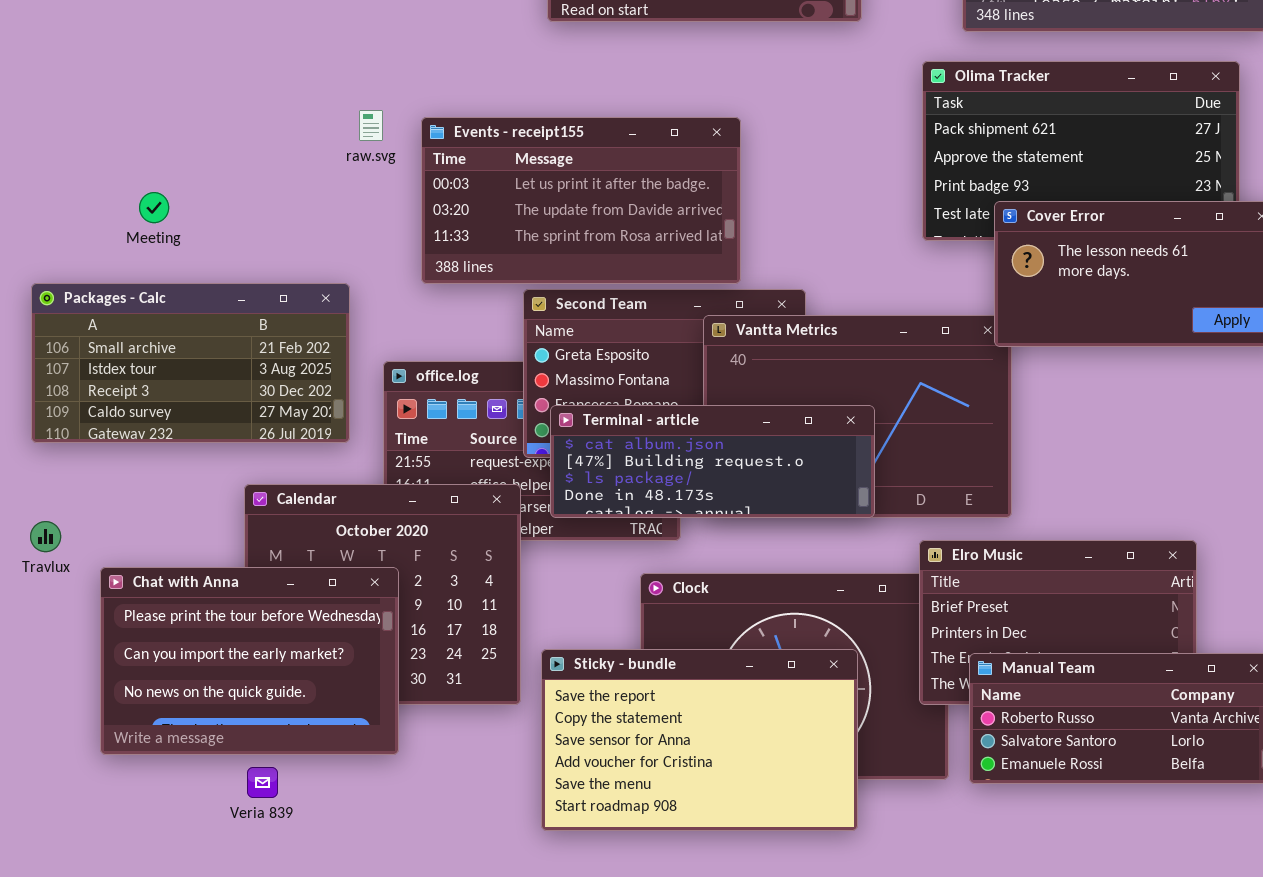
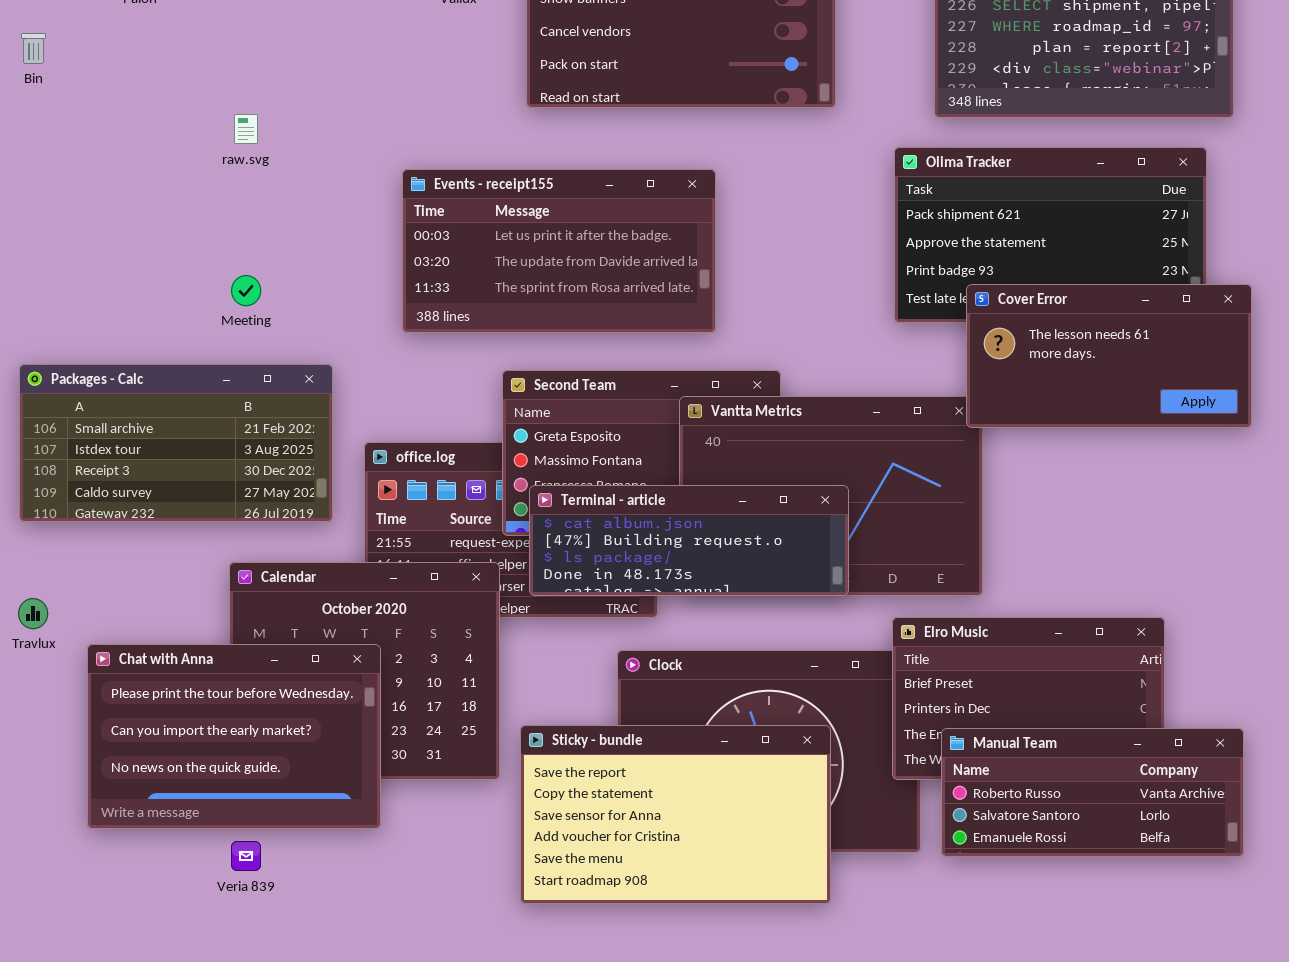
raw.svg: [359,110,383,141] -> [234,114,258,144], moved
Events - receipt155: [421,117,741,284] -> [402,169,716,333], moved
Meeting: [139,192,169,223] -> [231,275,261,306], moved

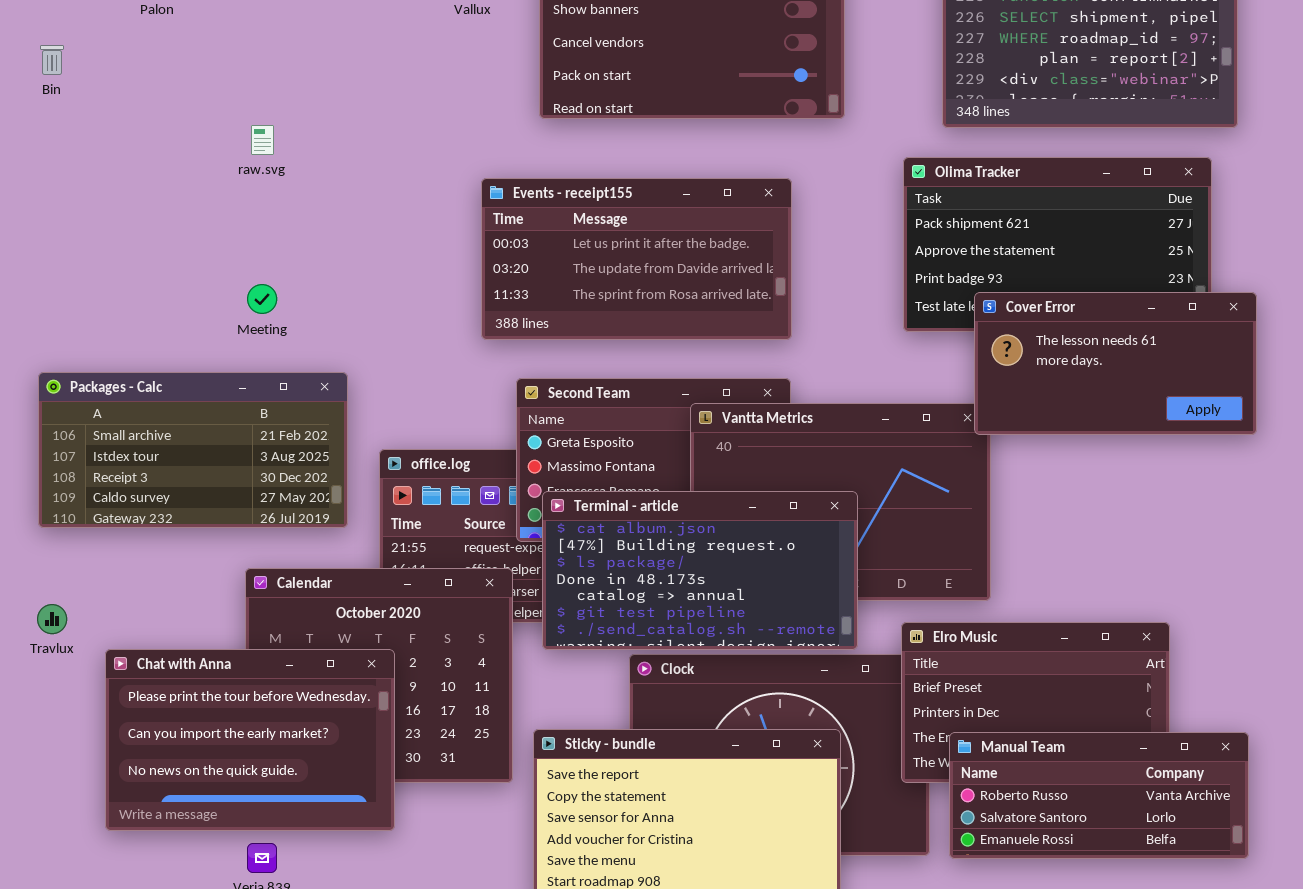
Events - receipt155: [402,169,716,333] -> [481,178,792,340], moved
Terminal - article: [529,485,849,596] -> [542,491,858,650], resized

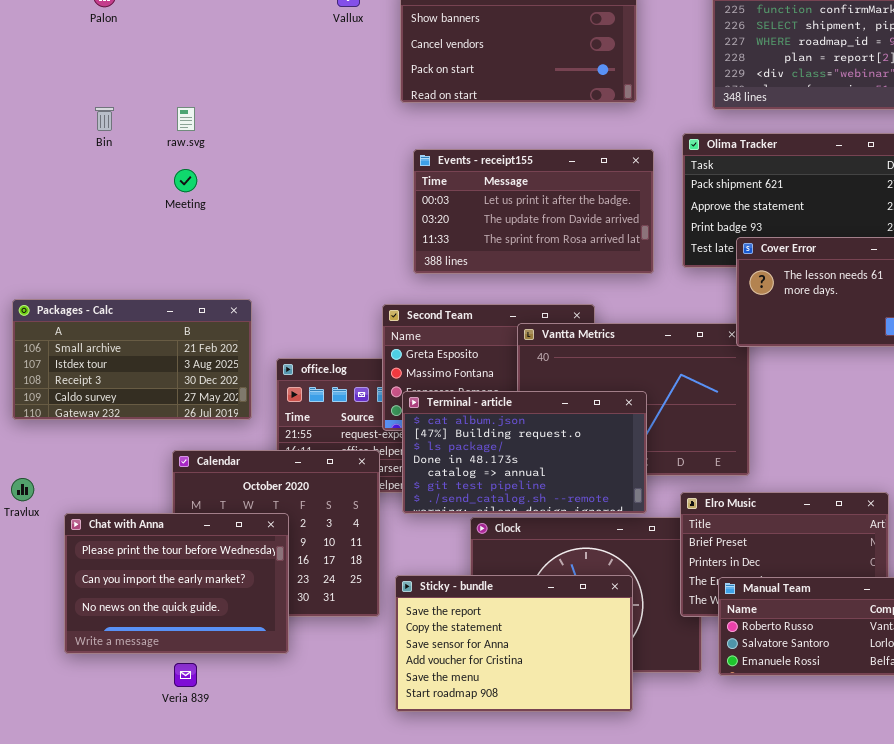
Bin: [40,45,64,75] -> [95,107,114,131], moved
Events - receipt155: [481,178,792,340] -> [413,149,654,274], moved
Meeting: [247,284,277,314] -> [174,169,197,192], moved

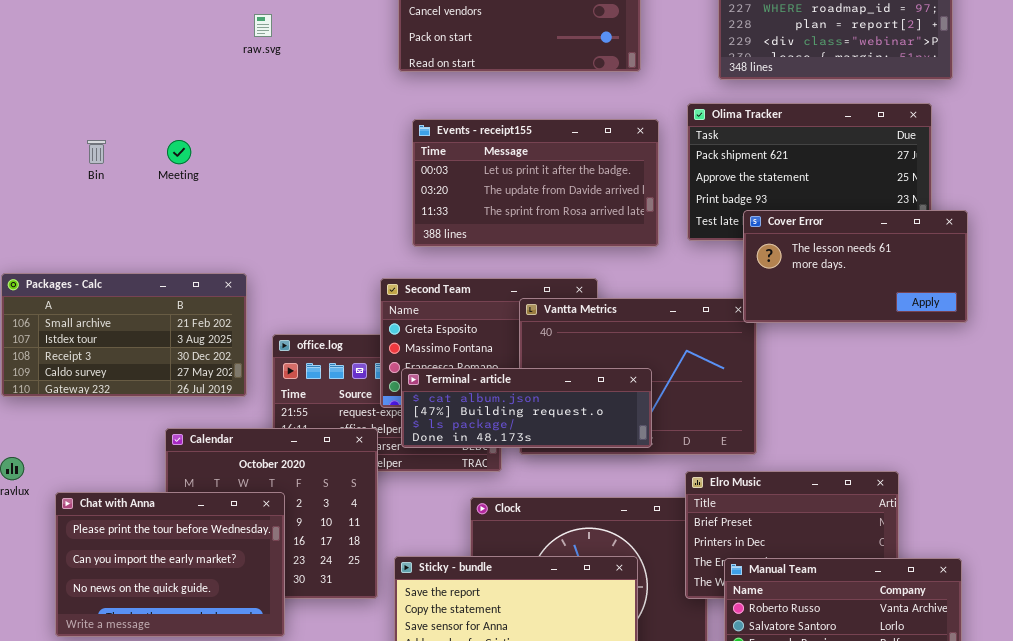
Bin: [95,107,114,131] -> [87,140,106,164], moved
raw.svg: [177,107,195,131] -> [254,14,272,37], moved
Terminal - article: [402,391,647,514] -> [401,368,652,448], resized

